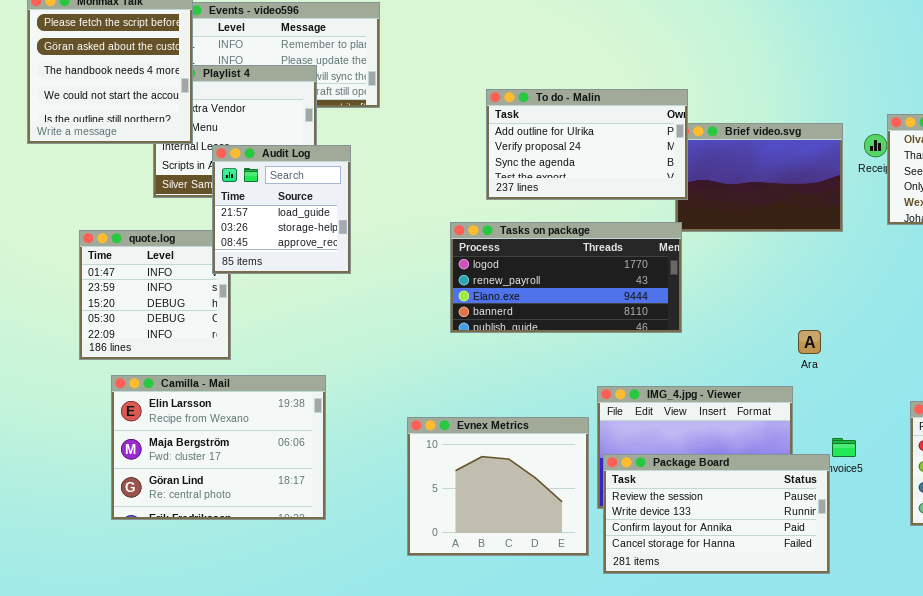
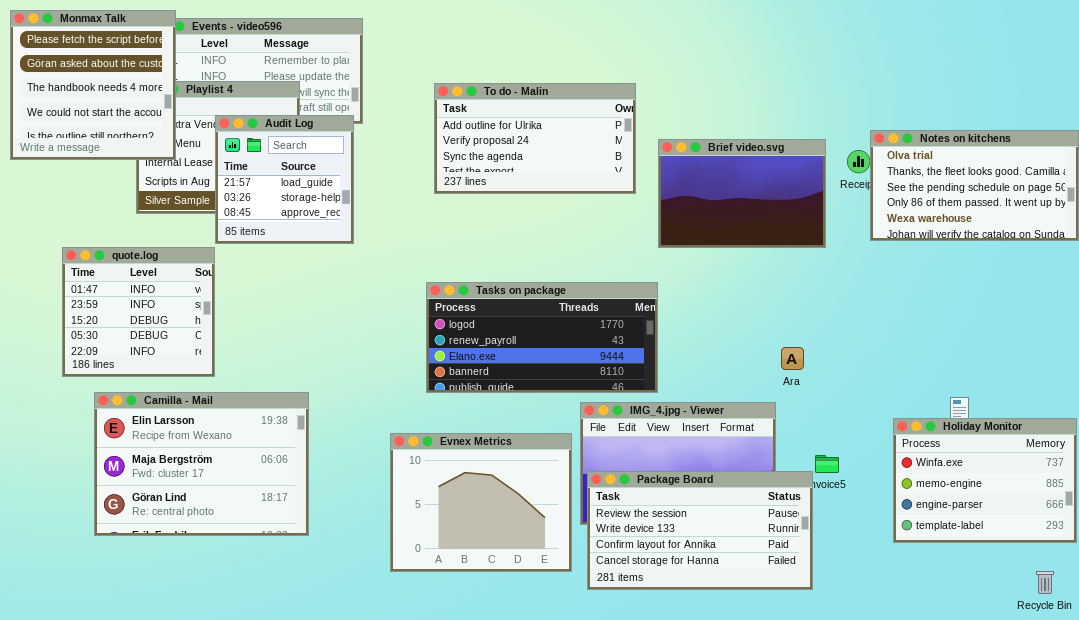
To do - Malin: [486,89,688,200] -> [434,83,636,194], moved
Audit Log: [212,145,351,274] -> [215,115,354,244], moved
Tasks on package: [450,222,682,333] -> [426,282,658,393], moved

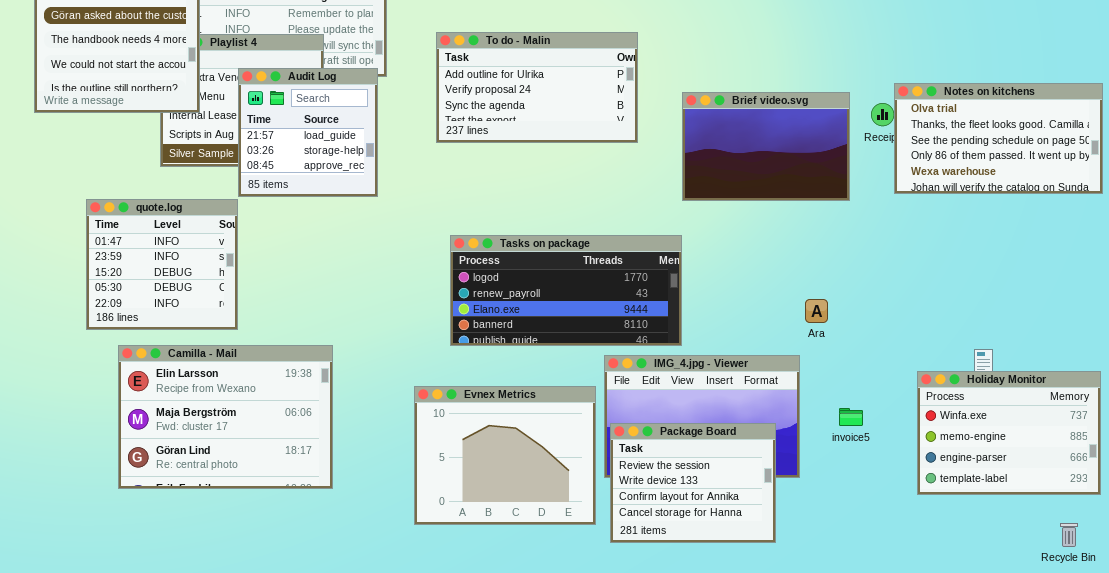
To do - Malin: [434,83,636,194] -> [436,32,638,143], moved
Package Board: [587,471,813,590] -> [610,423,776,543], resized

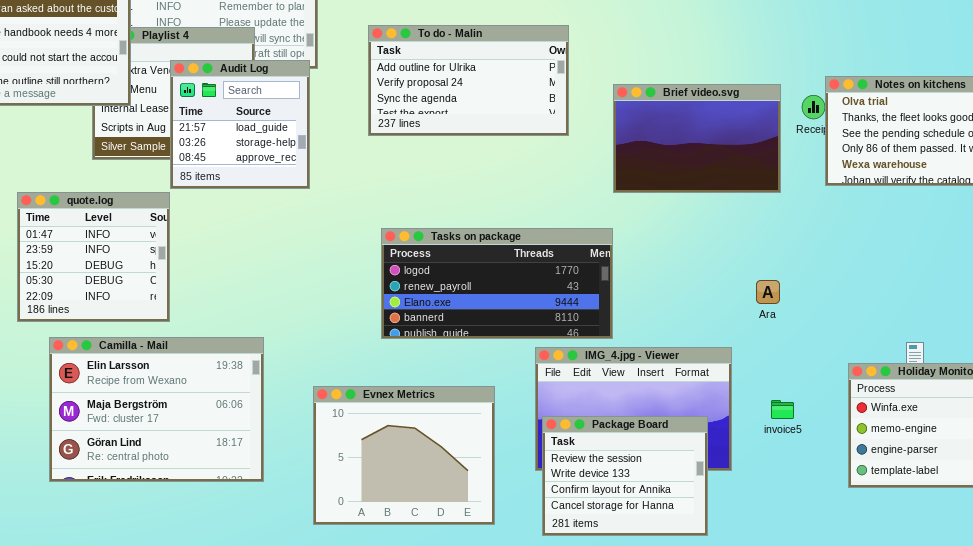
Ara: [805,299,828,323] -> [756,280,780,304], moved
Evnex Metrics: [414,386,596,525] -> [313,386,495,525], moved

